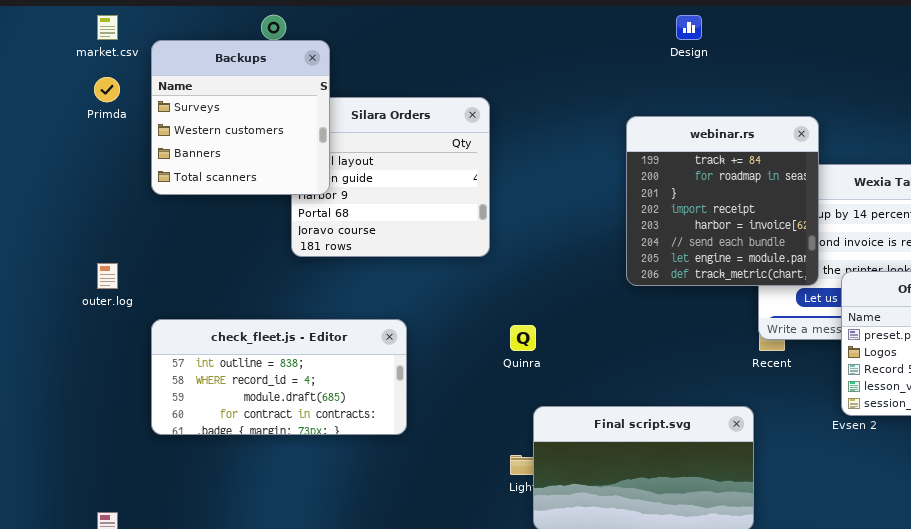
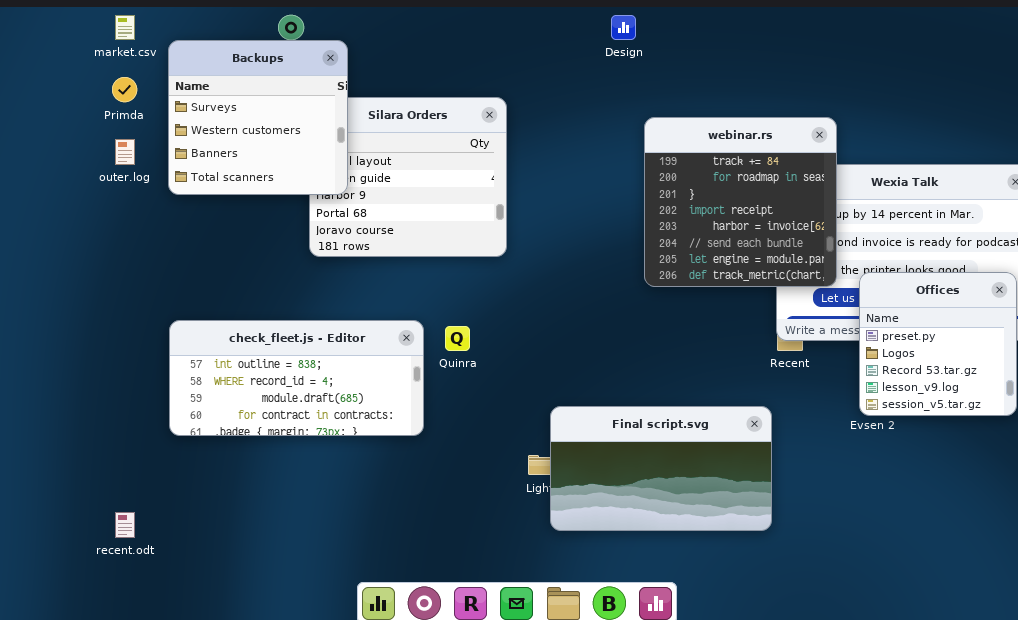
Design: [676,15,702,40] -> [611,15,636,40], moved
outer.log: [97,263,118,289] -> [115,139,135,165], moved
Quinra: [510,325,536,351] -> [445,326,470,351], moved

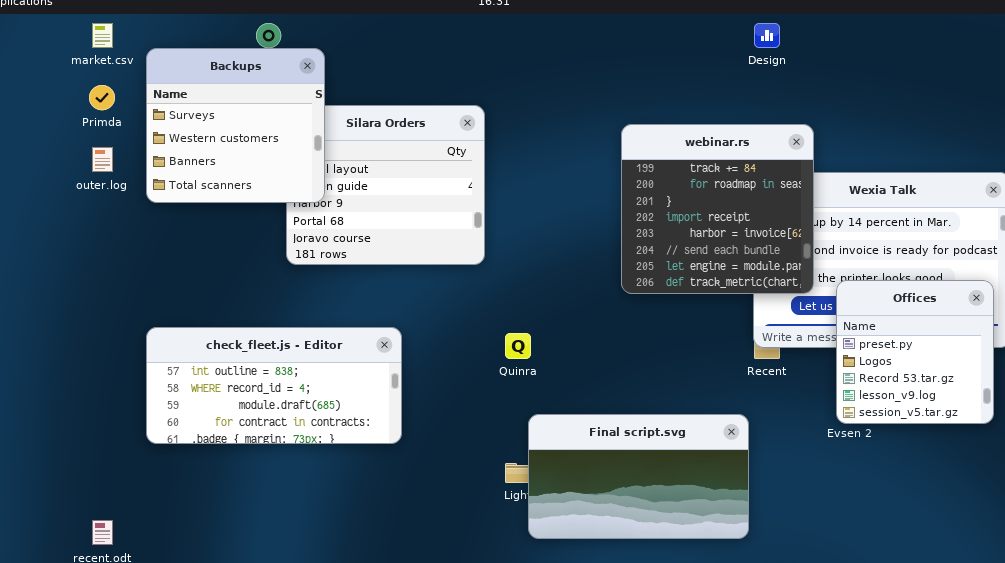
Design: [611,15,636,40] -> [754,23,780,48], moved
Quinra: [445,326,470,351] -> [505,333,531,359], moved

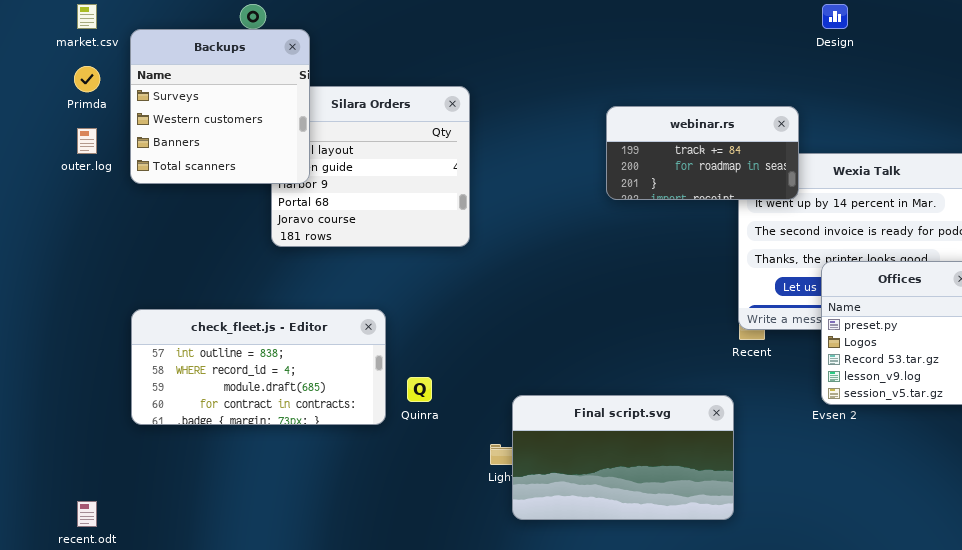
Design: [754,23,780,48] -> [822,4,848,29], moved
webinar.rs: [621,124,814,294] -> [606,106,799,200], resized
Quinra: [505,333,531,359] -> [407,377,432,402], moved

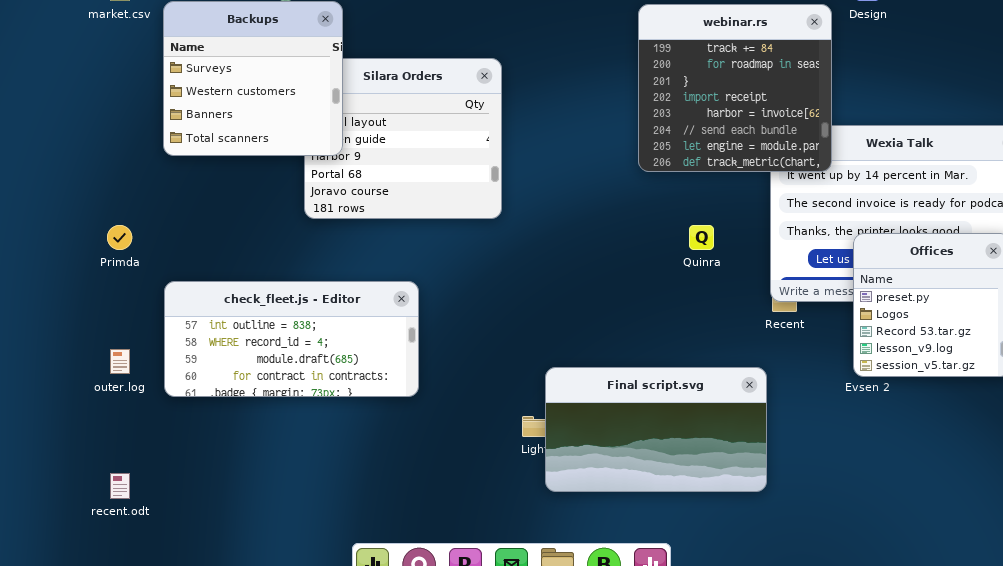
Primda: [74,66,100,92] -> [107,225,132,250], moved
webinar.rs: [606,106,799,200] -> [638,4,832,172], resized
outer.log: [77,128,97,154] -> [110,349,130,374], moved
Quinra: [407,377,432,402] -> [689,225,714,250], moved

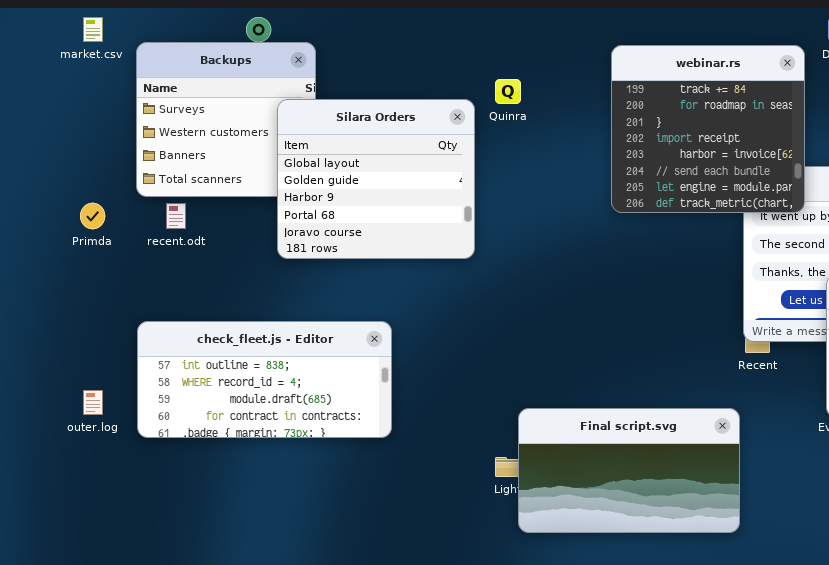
Silara Orders: [304,58,502,219] -> [277,99,475,259], raised
Primda: [107,225,132,250] -> [80,203,105,229], moved
Quinra: [689,225,714,250] -> [495,79,521,104], moved
recent.odt: [110,473,130,499] -> [166,203,186,229], moved

